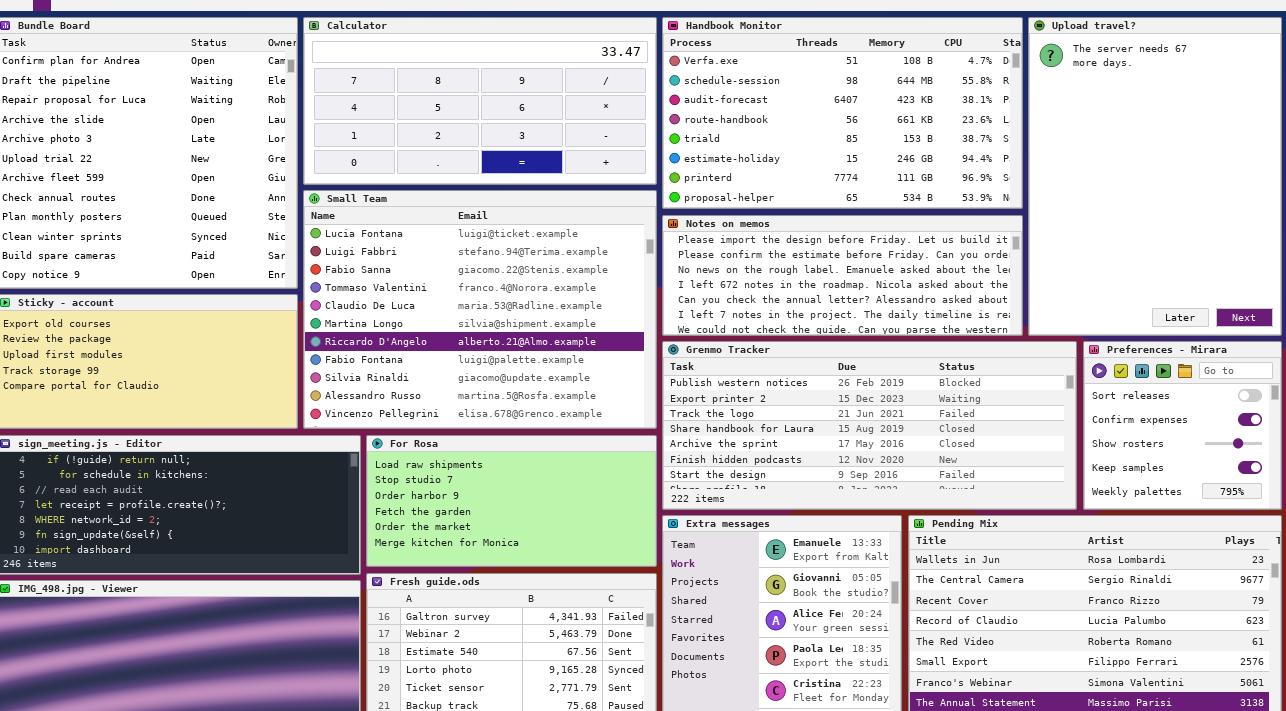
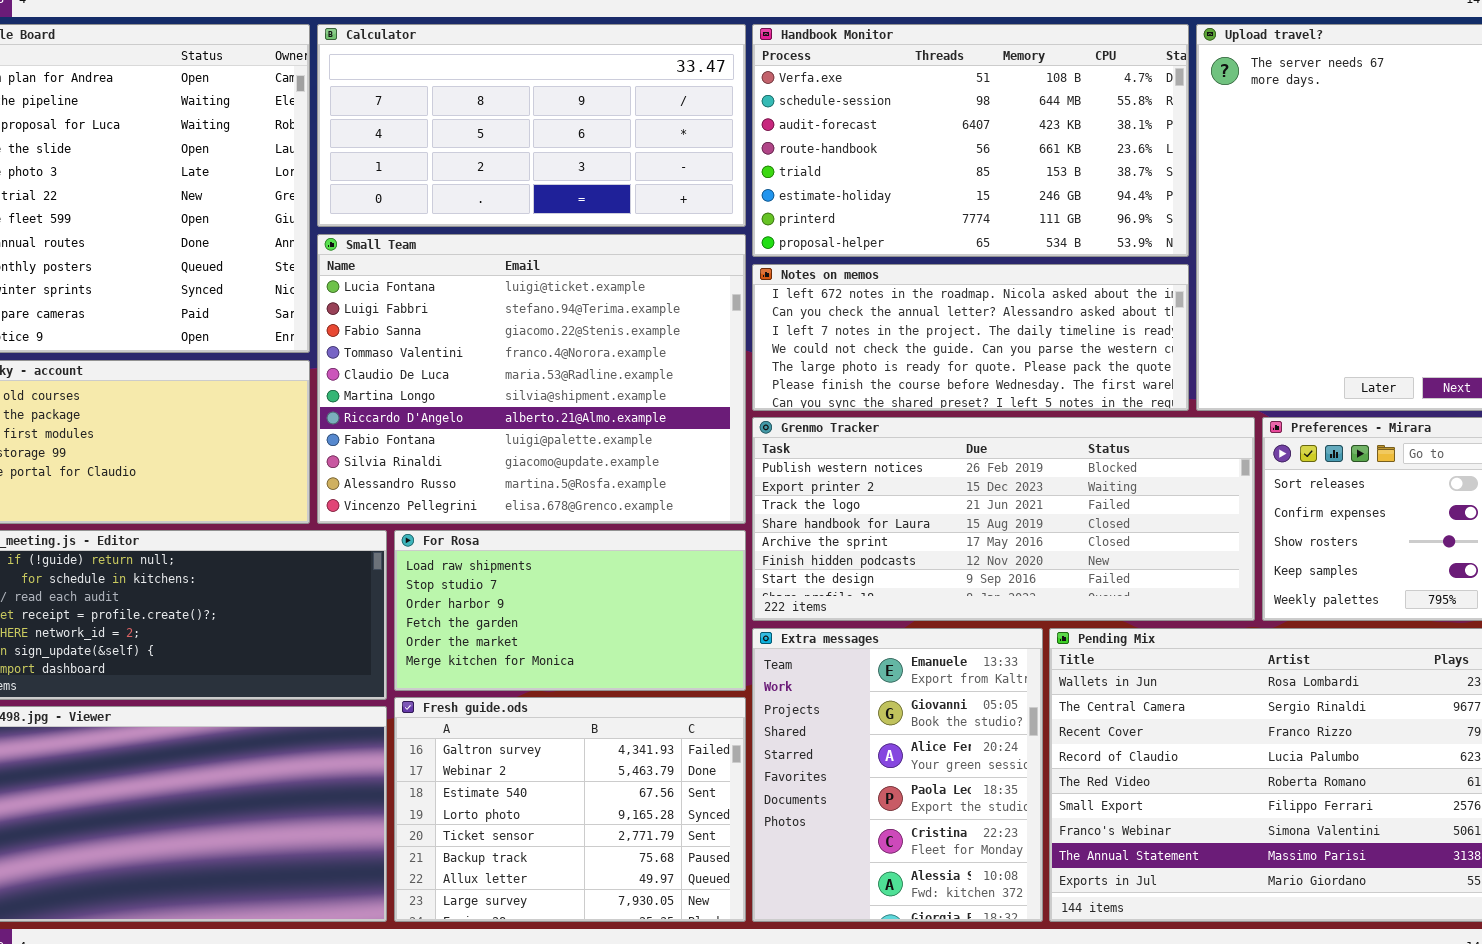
Notes on memos: [662,215,1023,336] -> [752,264,1189,411], scrolled down 3 rows

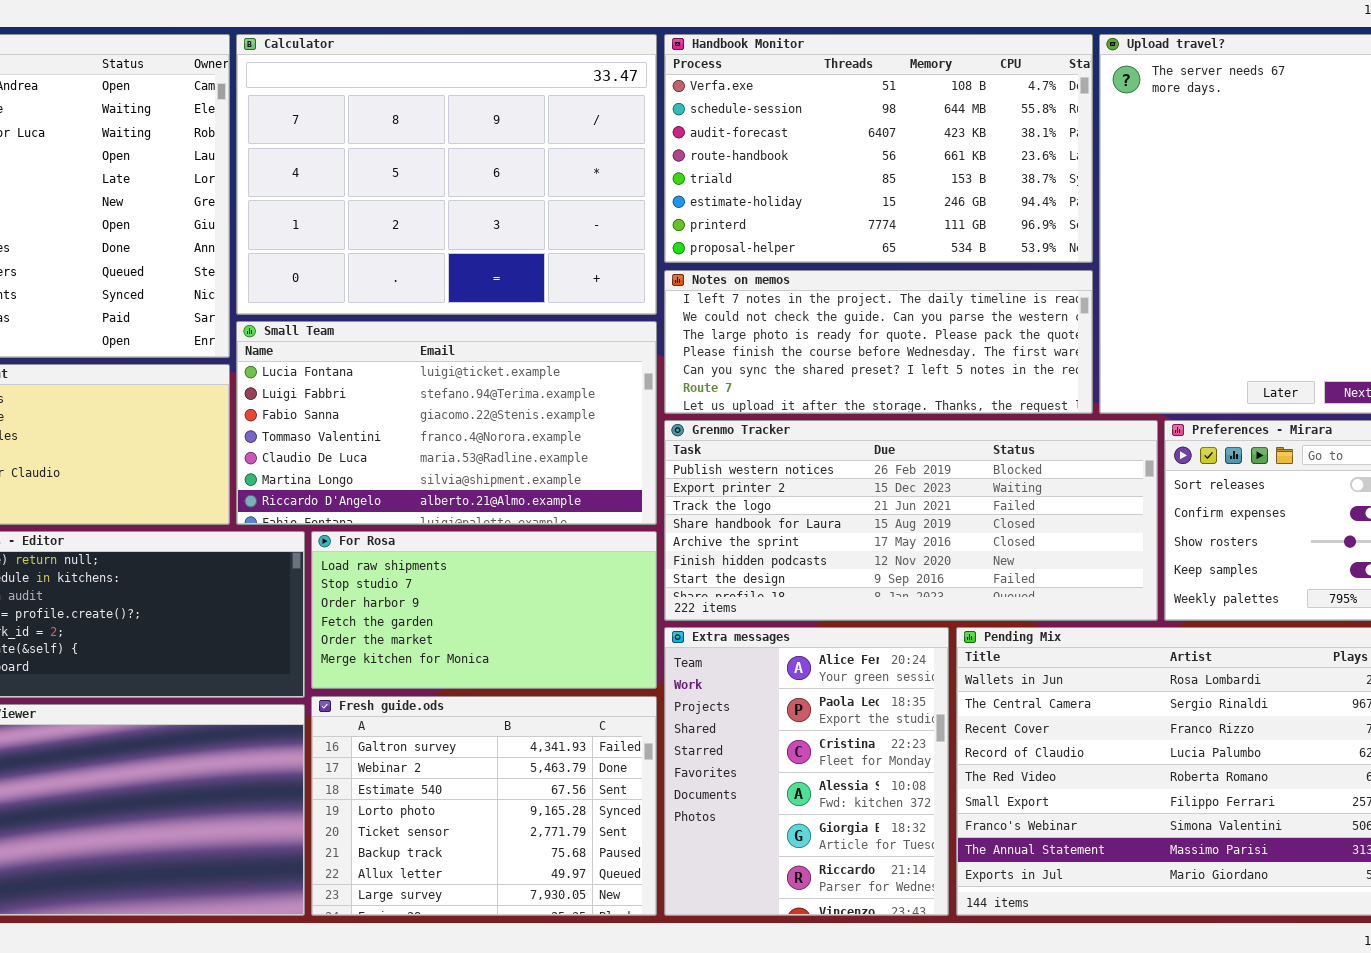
Calculator: [317,24,746,227] -> [236,34,657,315], resized
Small Team: [317,234,746,524] -> [236,321,657,525], resized
Notes on memos: [752,264,1189,411] -> [664,270,1093,414], scrolled down 2 rows
Extra messages: [752,628,1043,922] -> [664,627,949,916], scrolled down 2 rows

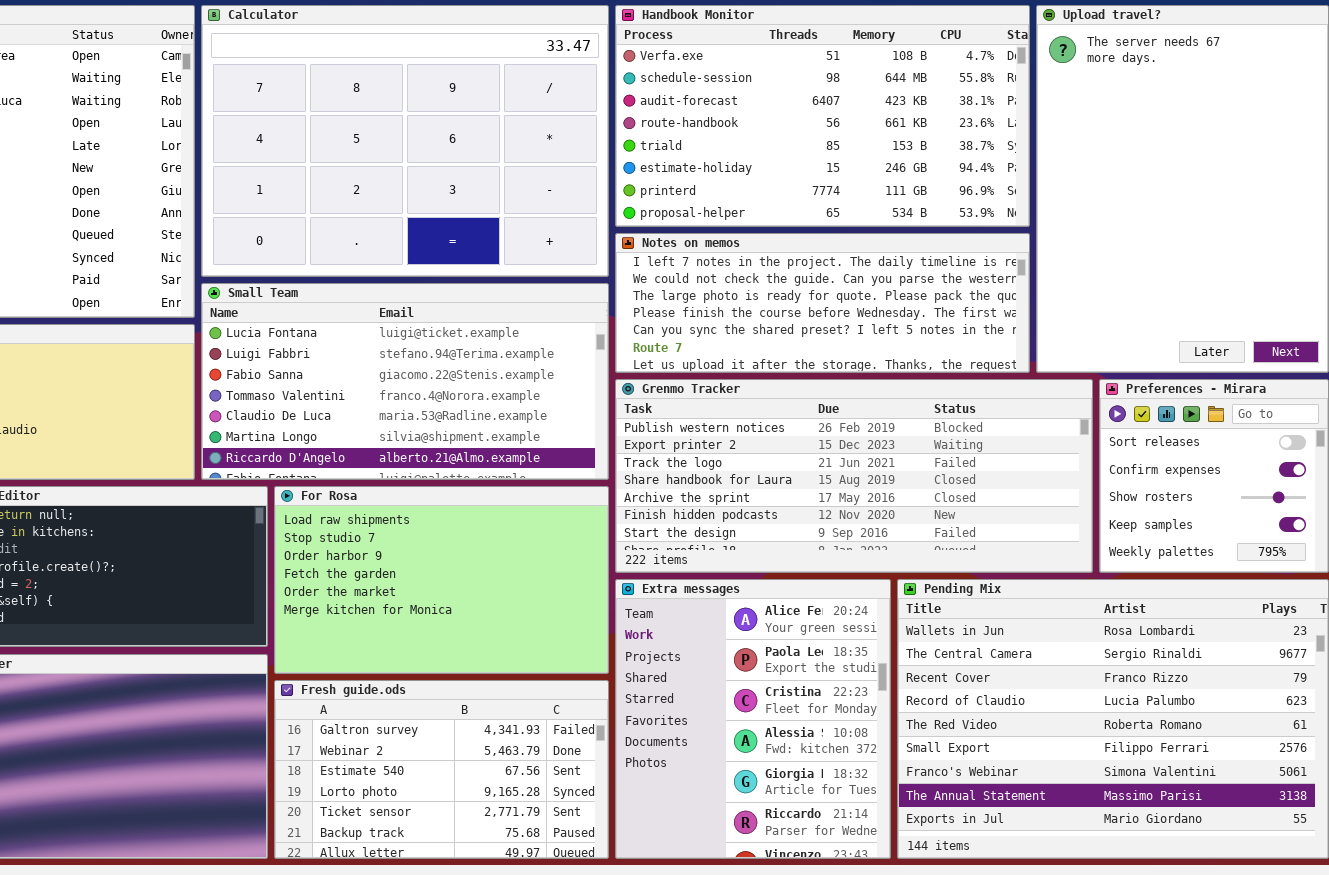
For Rosa: [311,531,657,689] -> [274,486,609,674], resized
Fresh guide.ods: [311,696,657,916] -> [274,680,609,859], resized

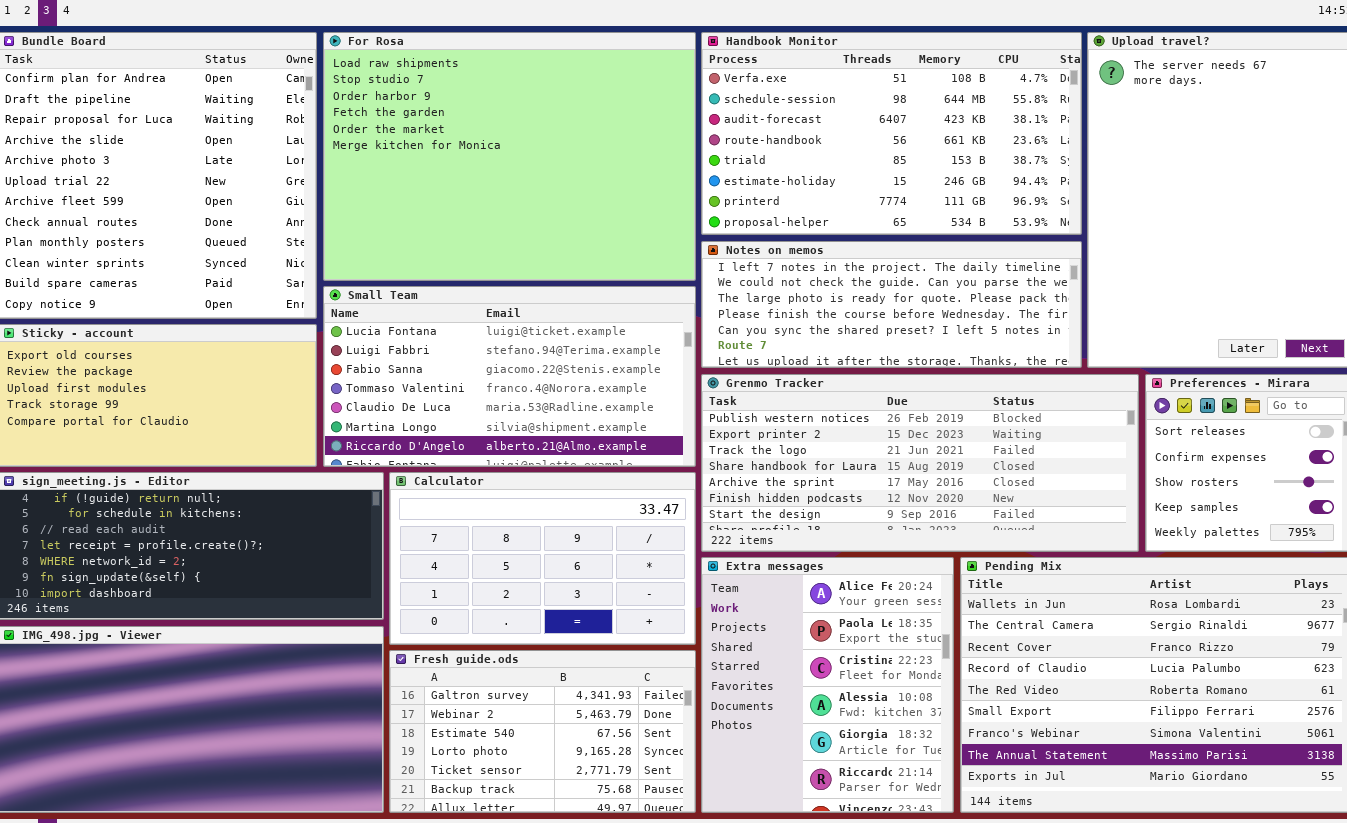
Calculator: [201,5,609,277] -> [389,472,696,645], moved, resized
For Rosa: [274,486,609,674] -> [323,32,696,281], moved, resized

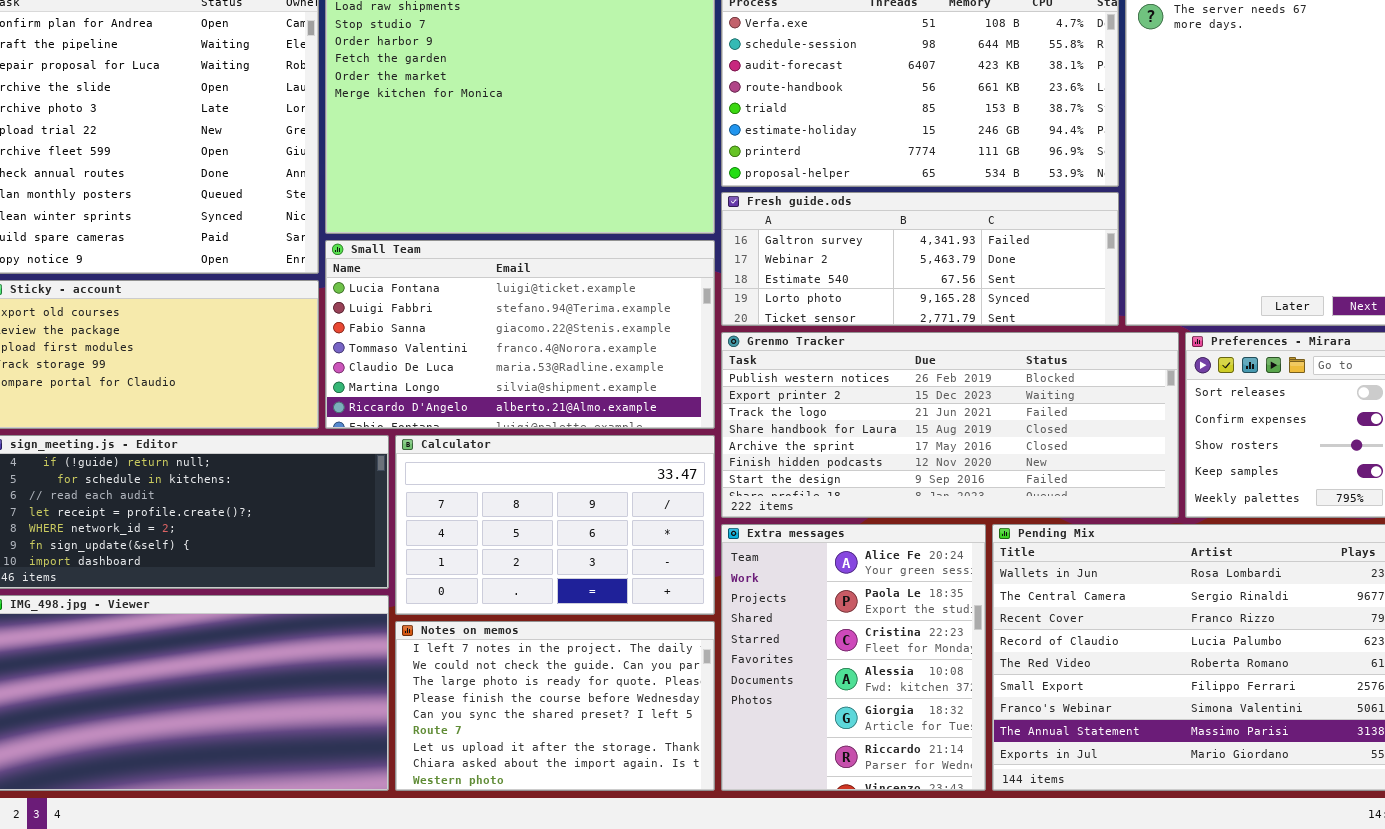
Notes on memos: [701,241,1082,368] -> [395,621,715,791], moved, resized
Fresh guide.ods: [389,650,696,813] -> [721,192,1119,326], moved, resized

